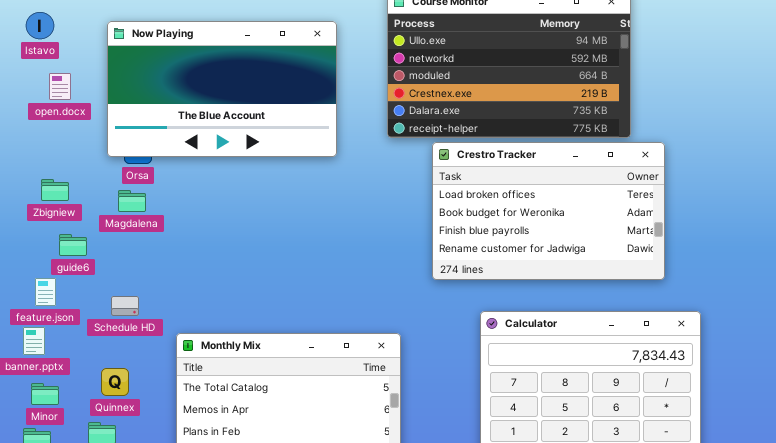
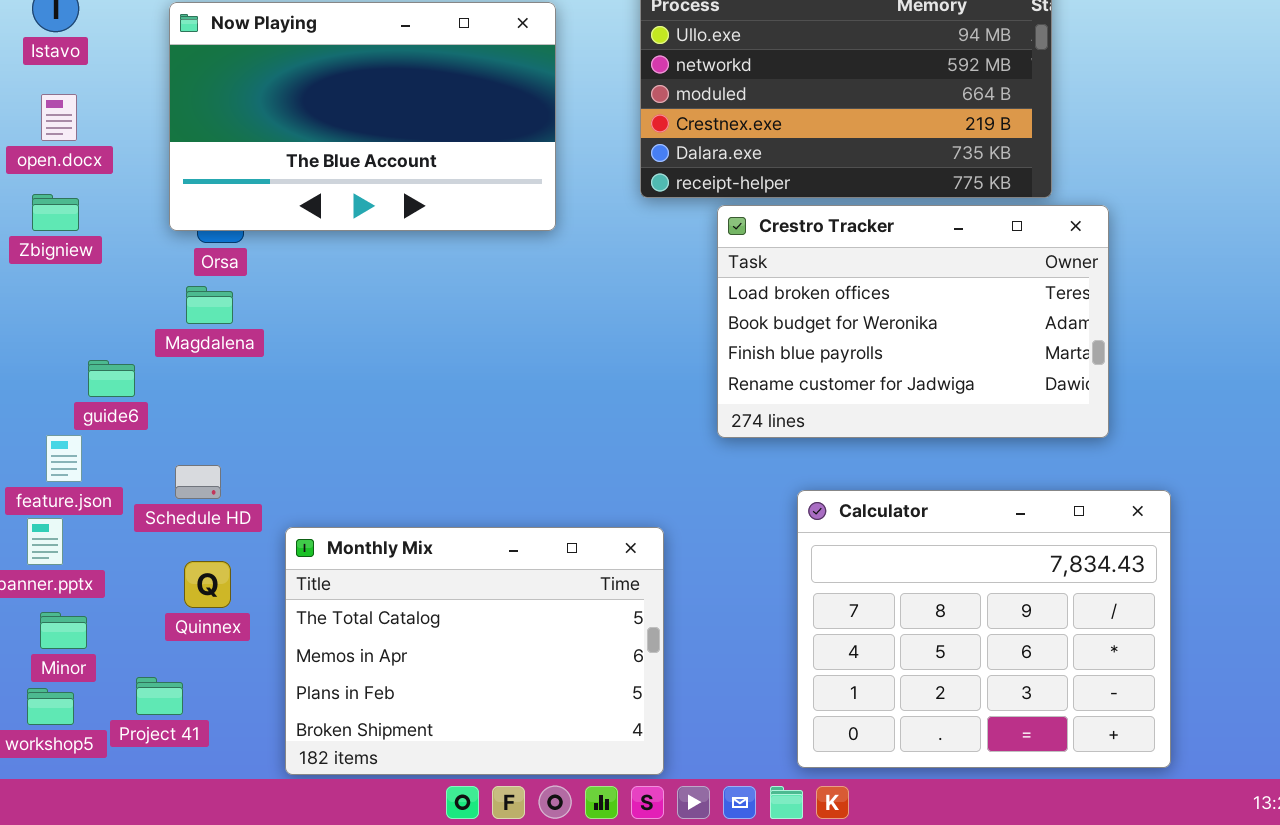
open.docx: [49,73,71,100] -> [41,94,77,141], moved
Zbigniew: [41,179,69,201] -> [32,194,79,231], moved
Quinnex: [101,368,129,396] -> [184,561,231,608], moved

